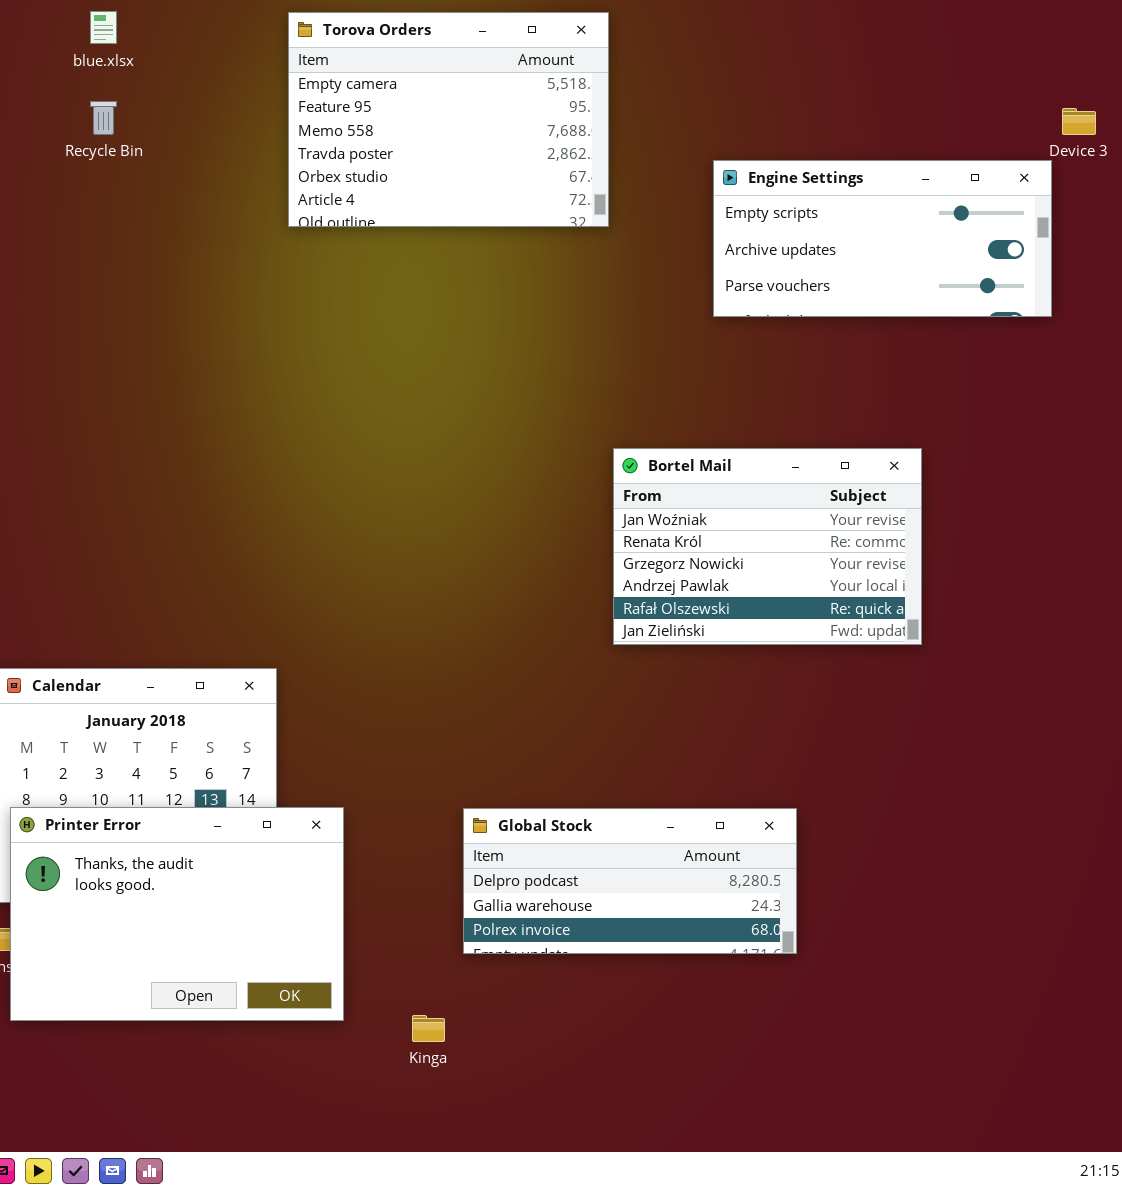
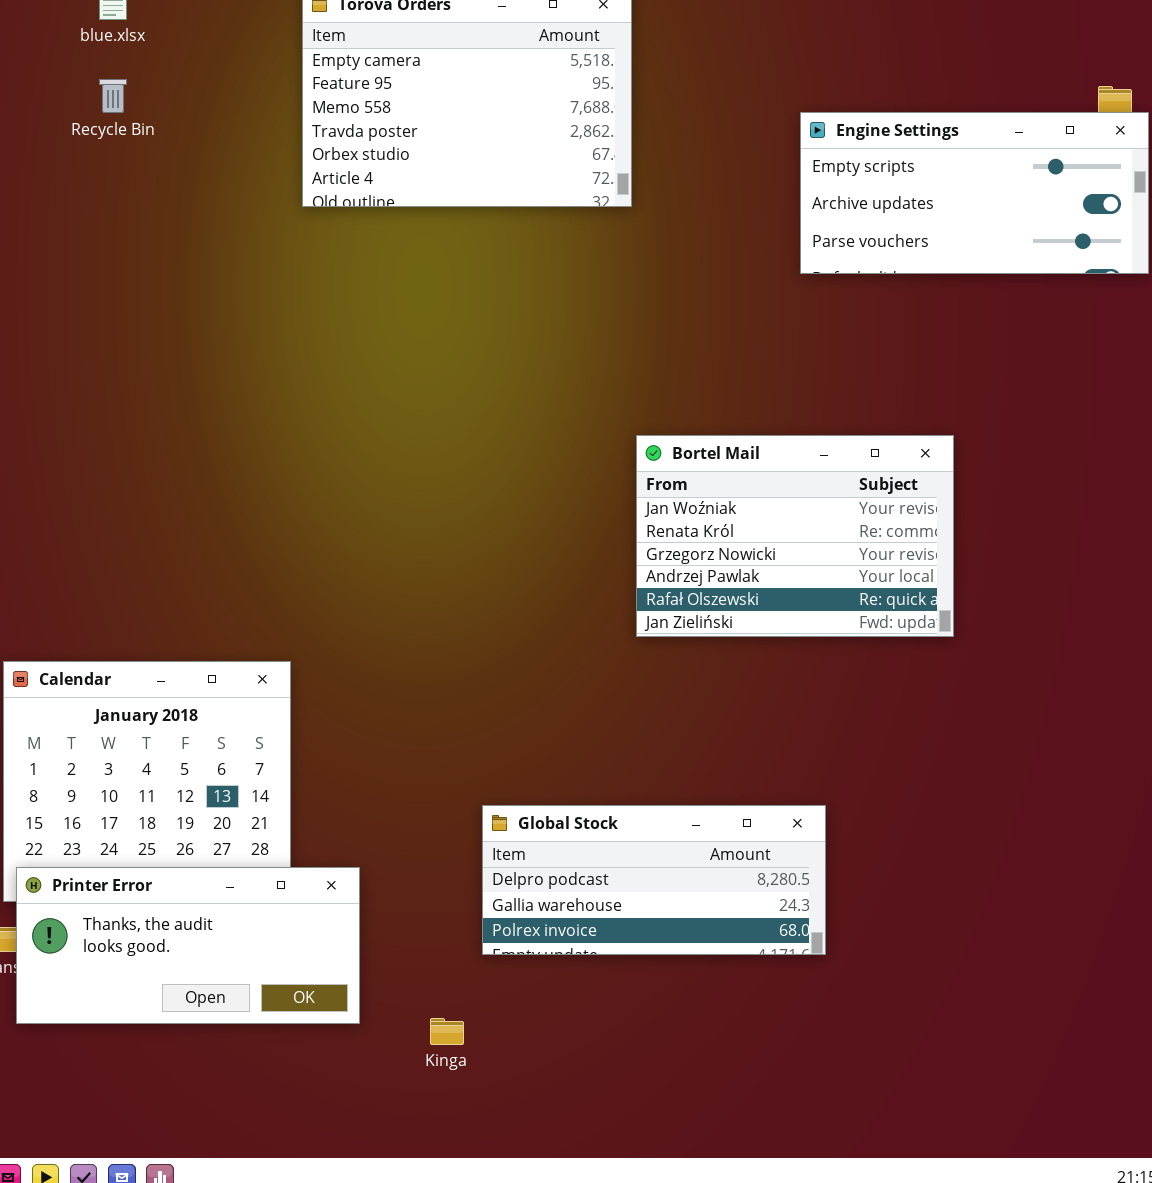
Engine Settings: [713,160,1052,317] -> [800,112,1149,274], moved
Printer Error: [10,807,344,1021] -> [16,867,360,1024], resized

